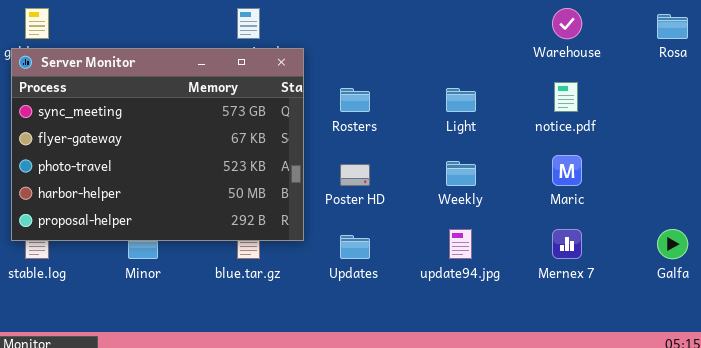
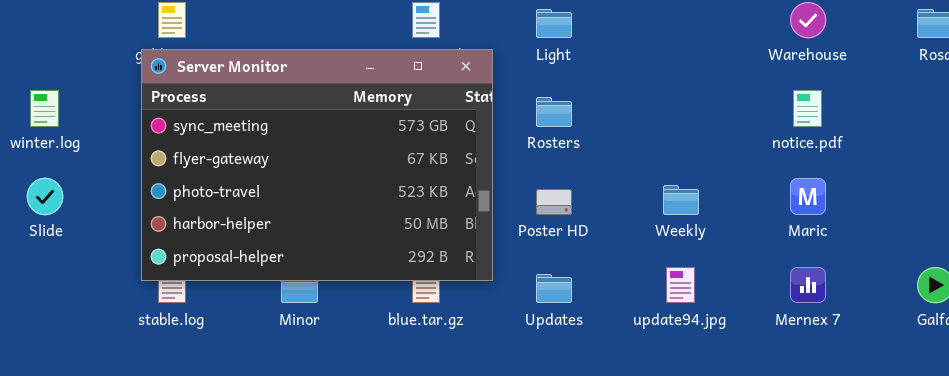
Light: [446,88,476,112] -> [536,9,572,38], moved

